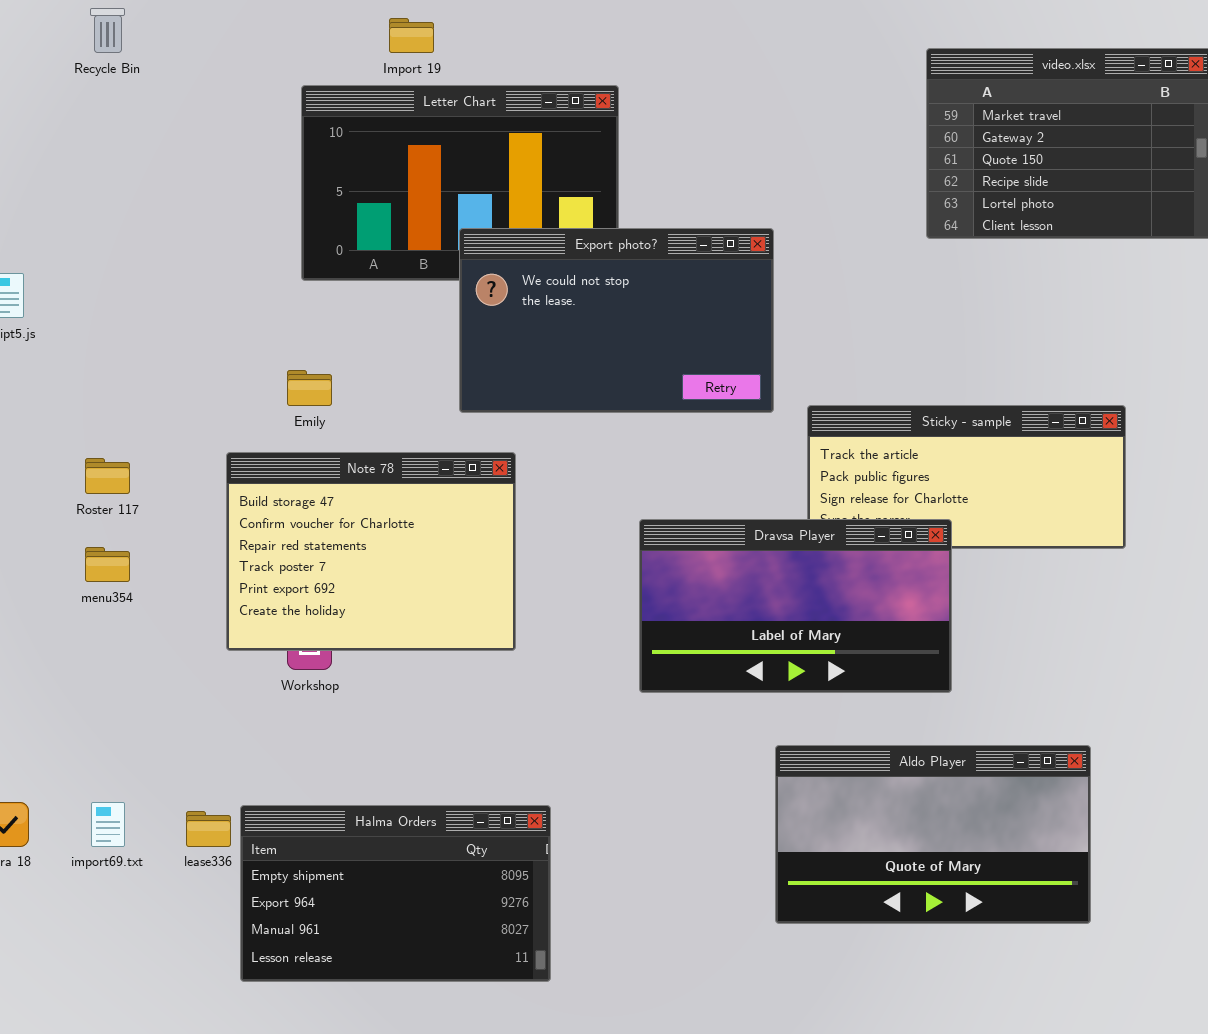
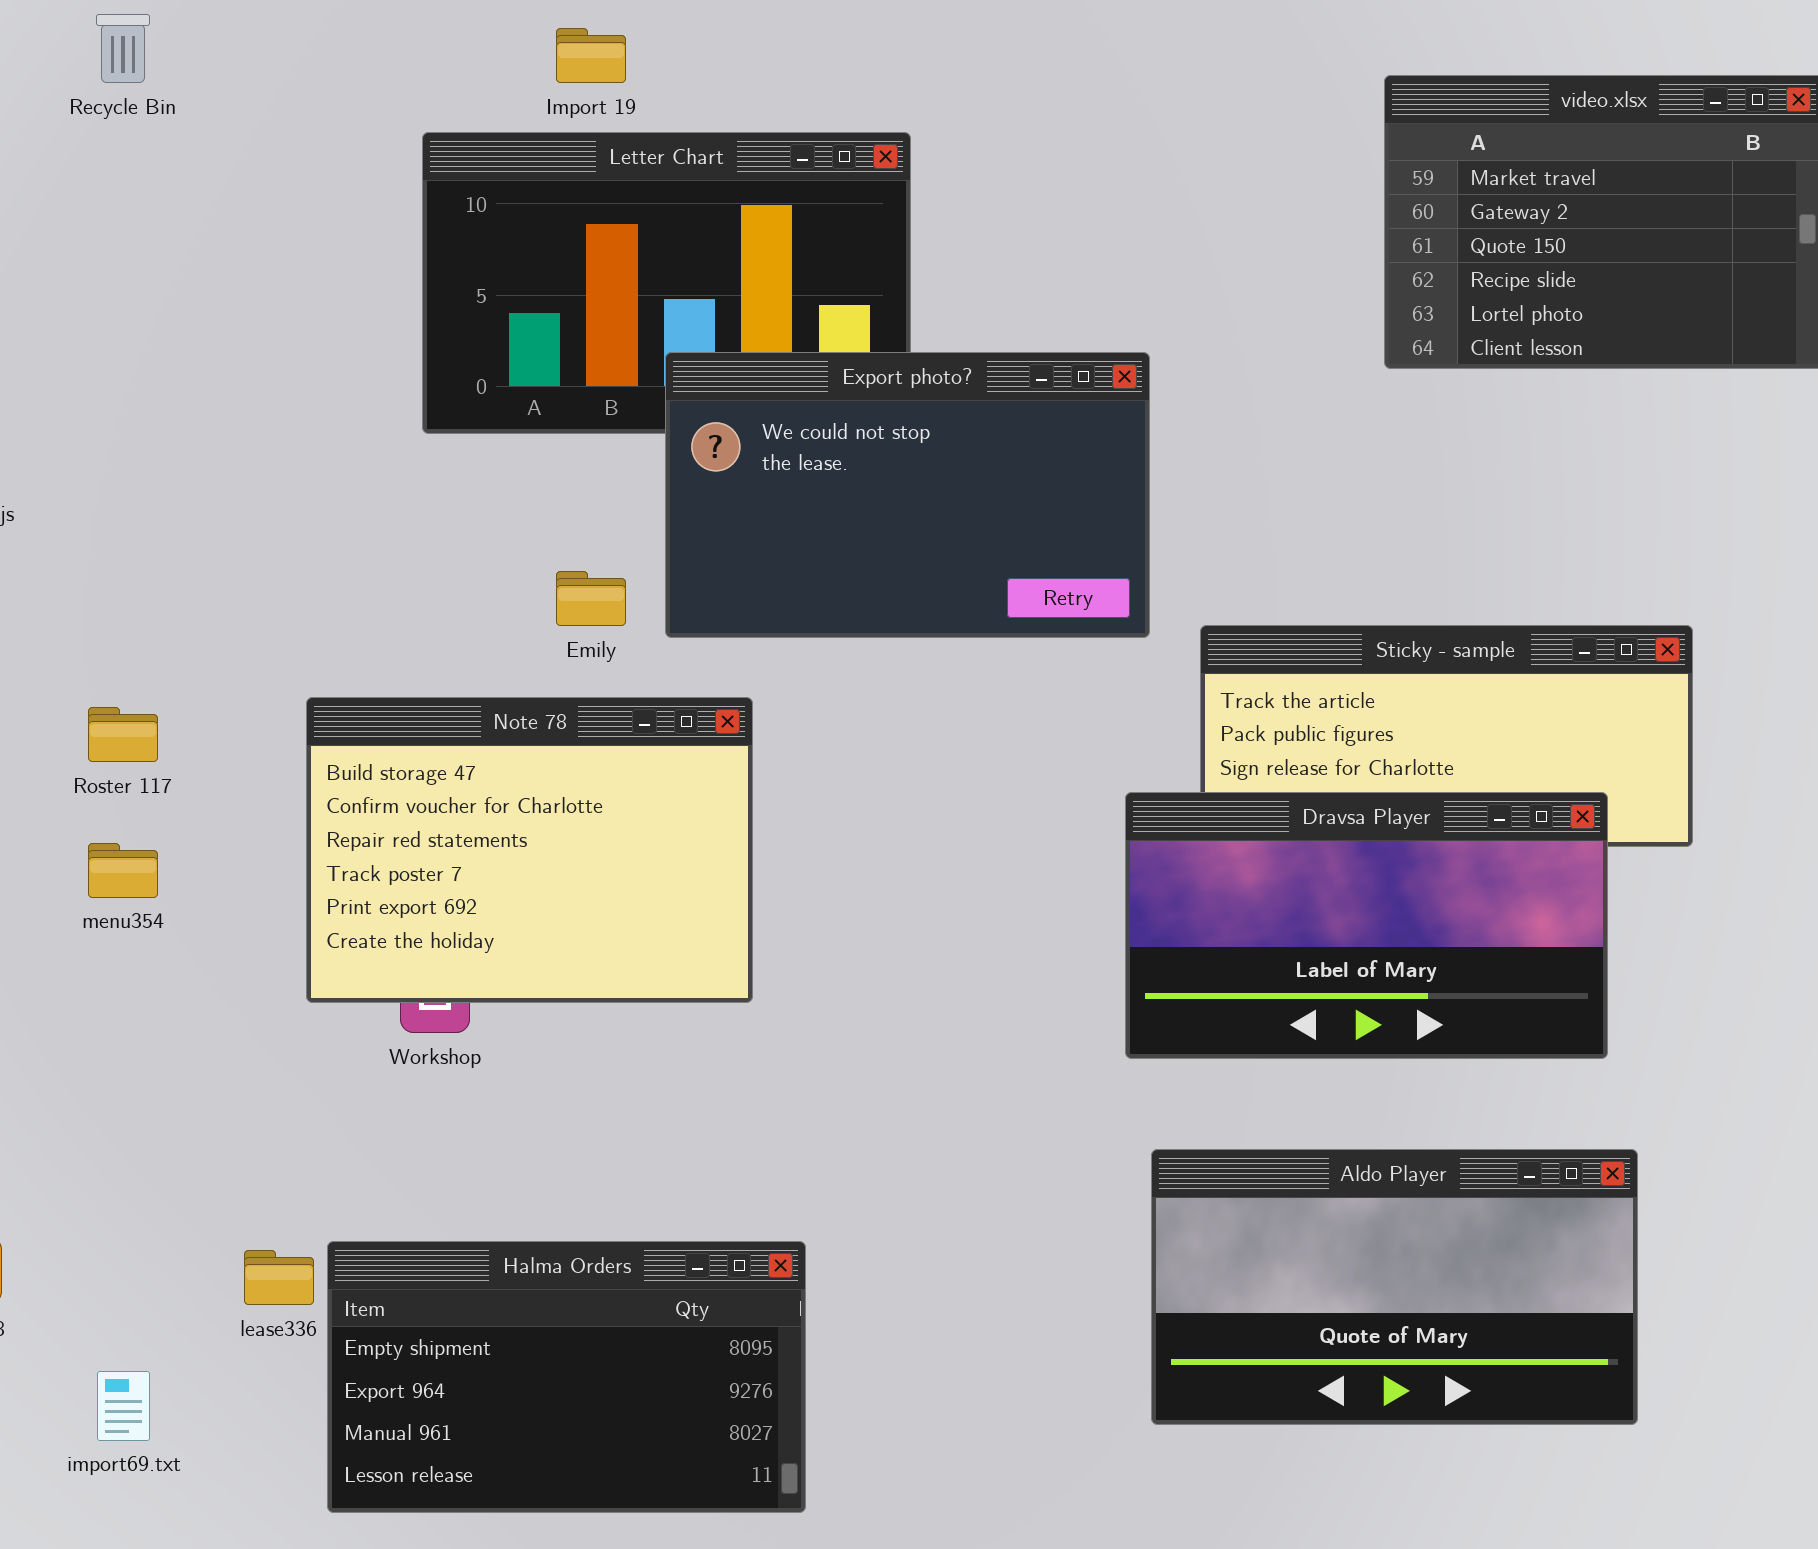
Emily: [287,370,332,406] -> [556,571,626,626], moved
Dravsa Player: [639,519,952,693] -> [1125,792,1608,1059], moved
import69.txt: [91,802,125,847] -> [97,1371,150,1441], moved

